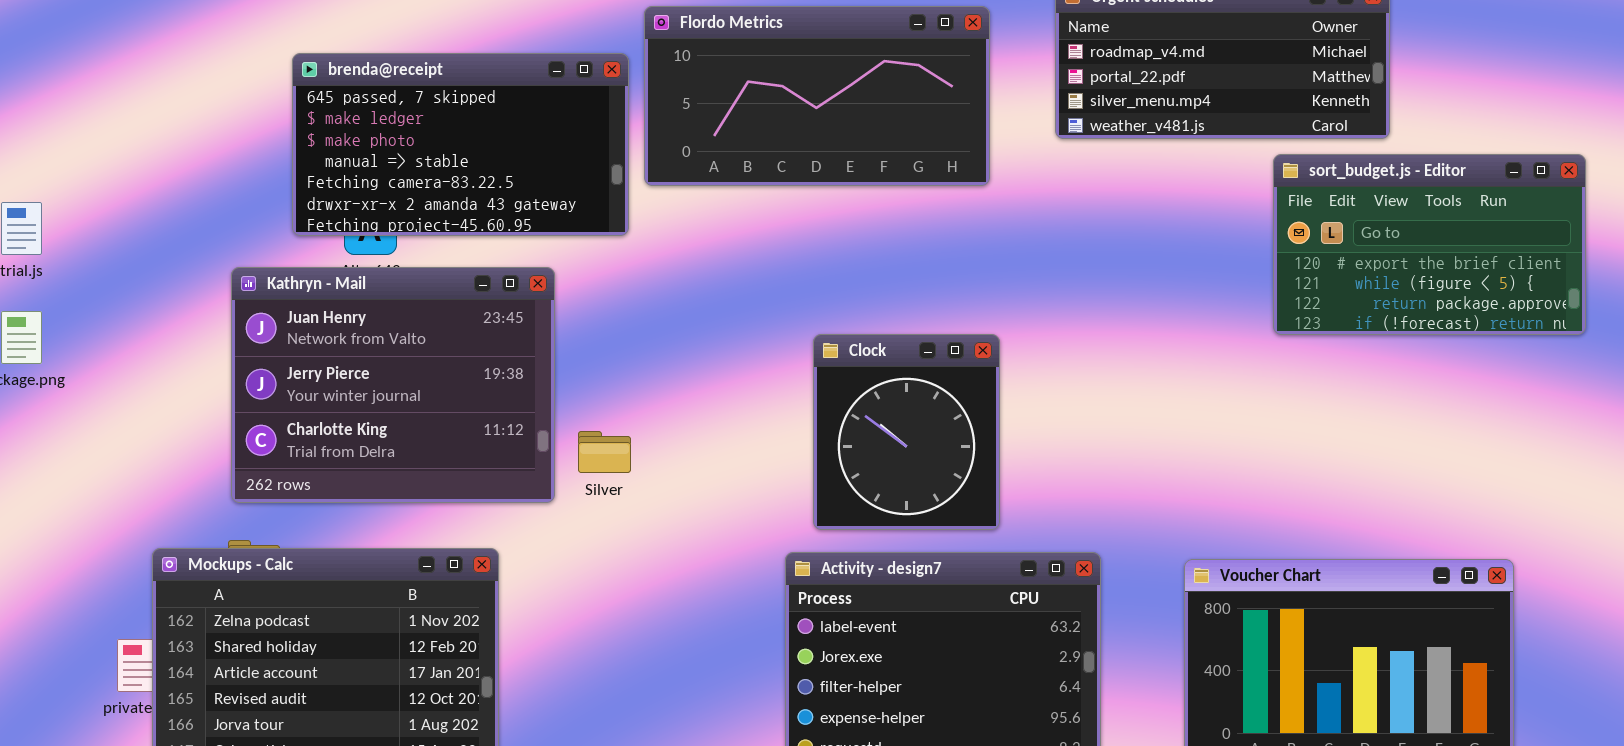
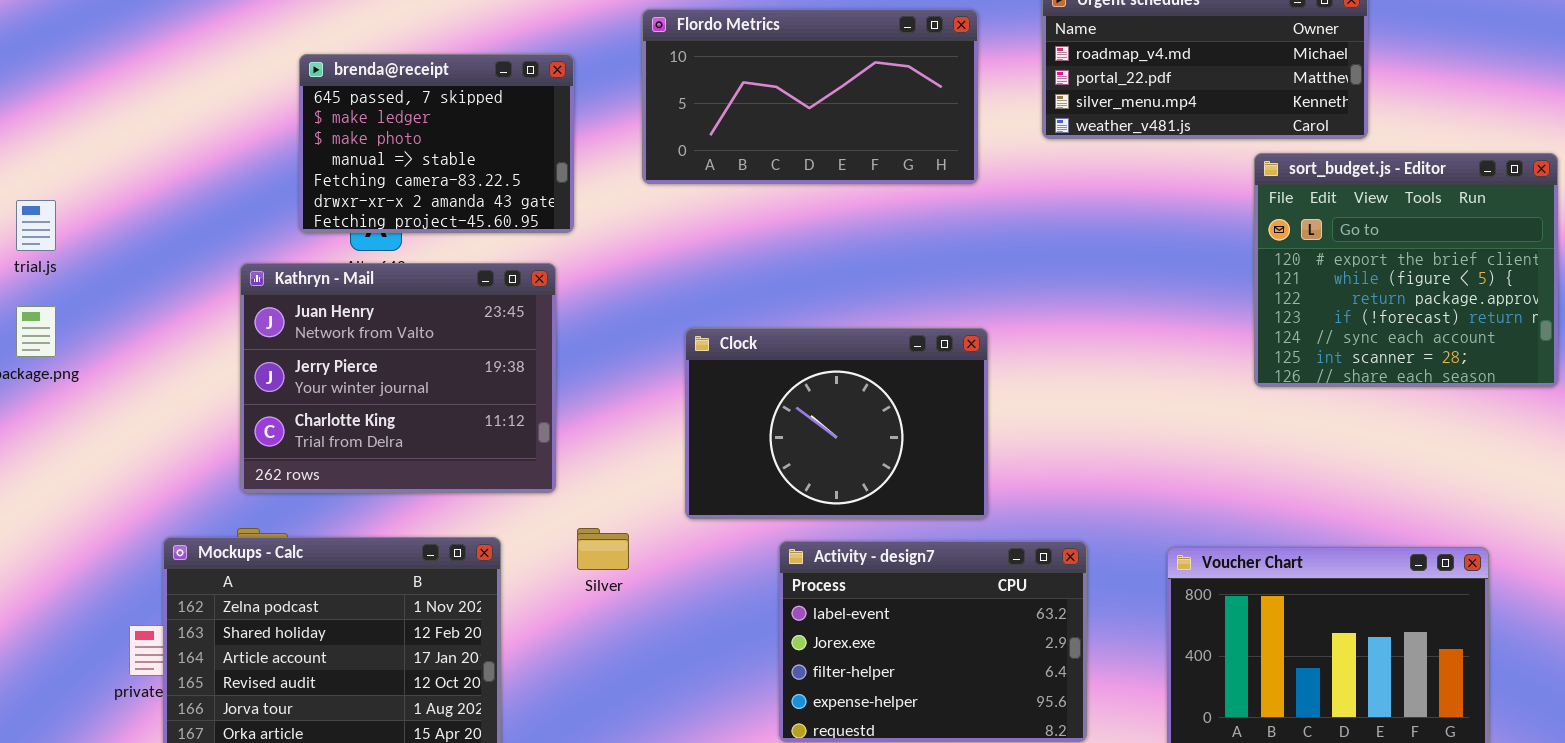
brenda@receipt: [292,53,629,236] -> [299,54,574,233], resized
sort_budget.js - Editor: [1273,154,1586,335] -> [1254,153,1558,387], resized
Clock: [813,334,1000,530] -> [685,328,988,519], resized
Silver: [578,431,631,473] -> [577,528,629,570], moved

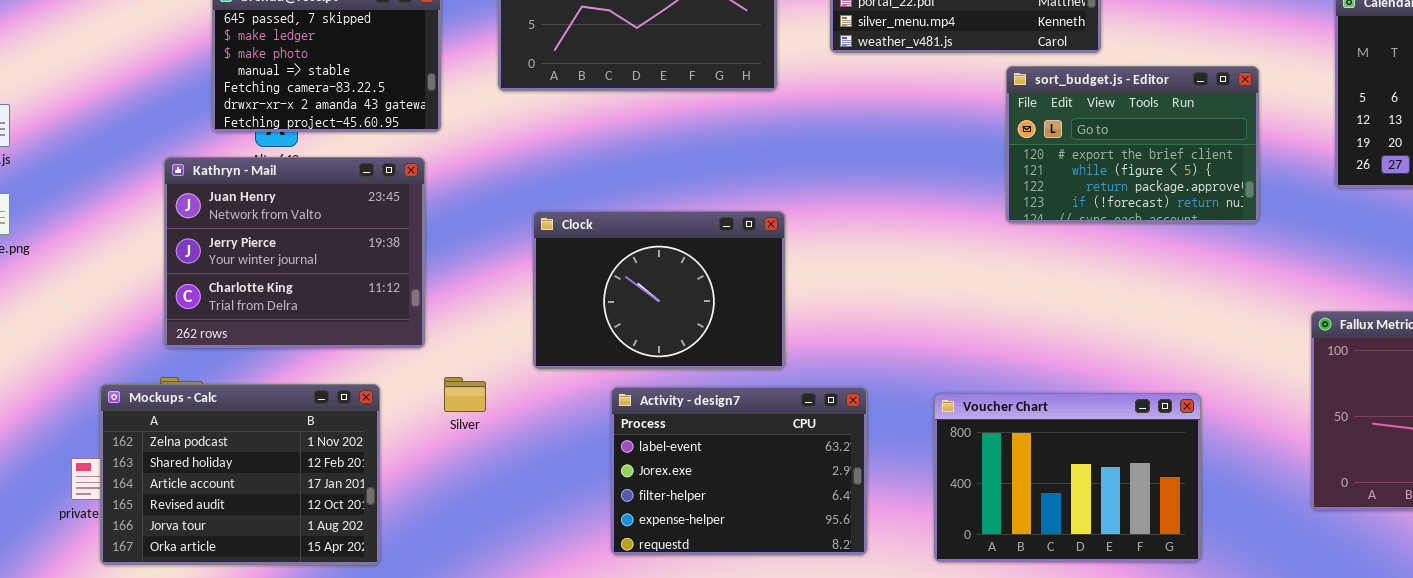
sort_budget.js - Editor: [1254,153,1558,387] -> [1006,66,1259,223], resized

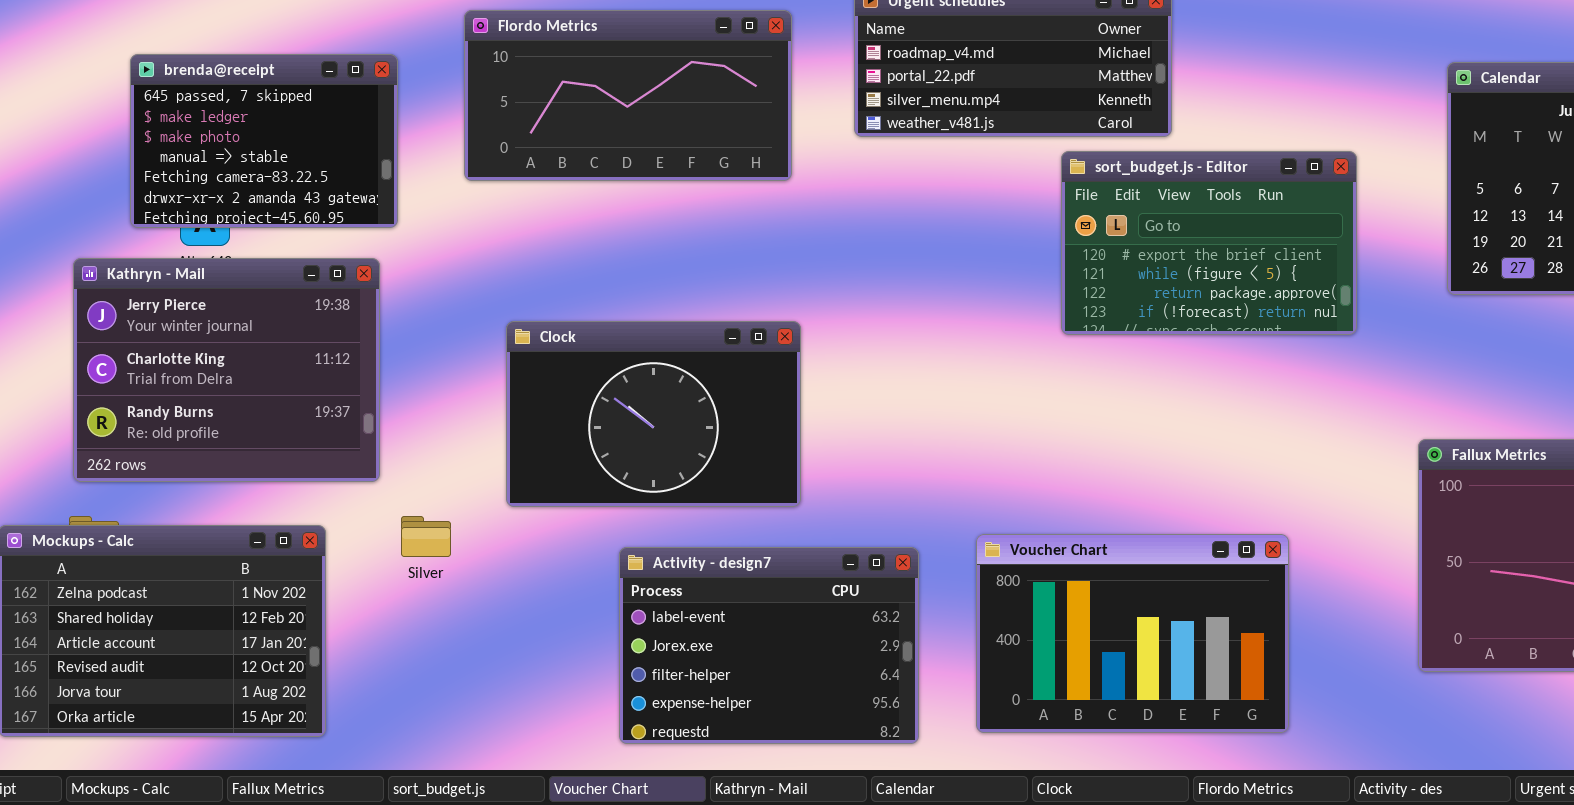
Kathryn - Mail: [164,157,425,348] -> [73,258,380,482], scrolled down 1 row
Activity - design7: [611,387,867,555] -> [619,547,919,744], moved

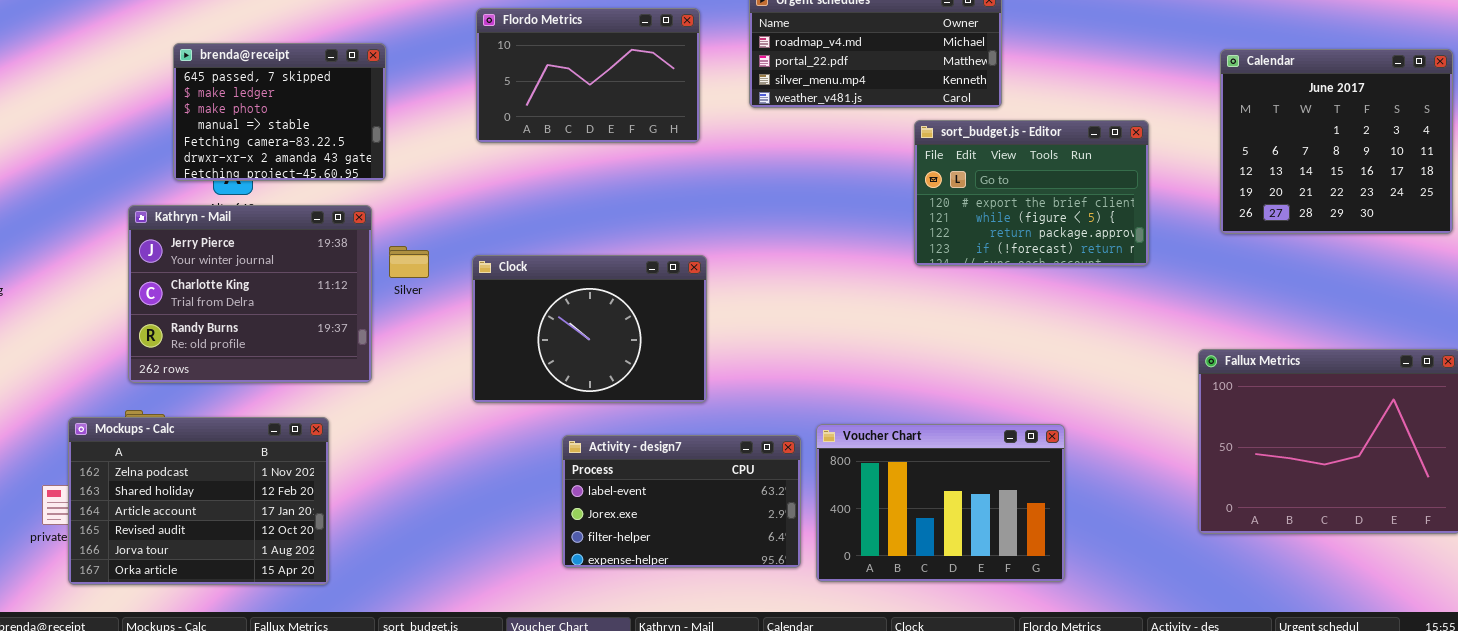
Flordo Metrics: [464,10,792,181] -> [476,8,700,143], resized
Silver: [401,516,451,557] -> [389,246,429,278], moved
Voucher Chart: [976,534,1289,733] -> [816,424,1065,582], moved
Activity - design7: [619,547,919,744] -> [562,435,801,568], resized

